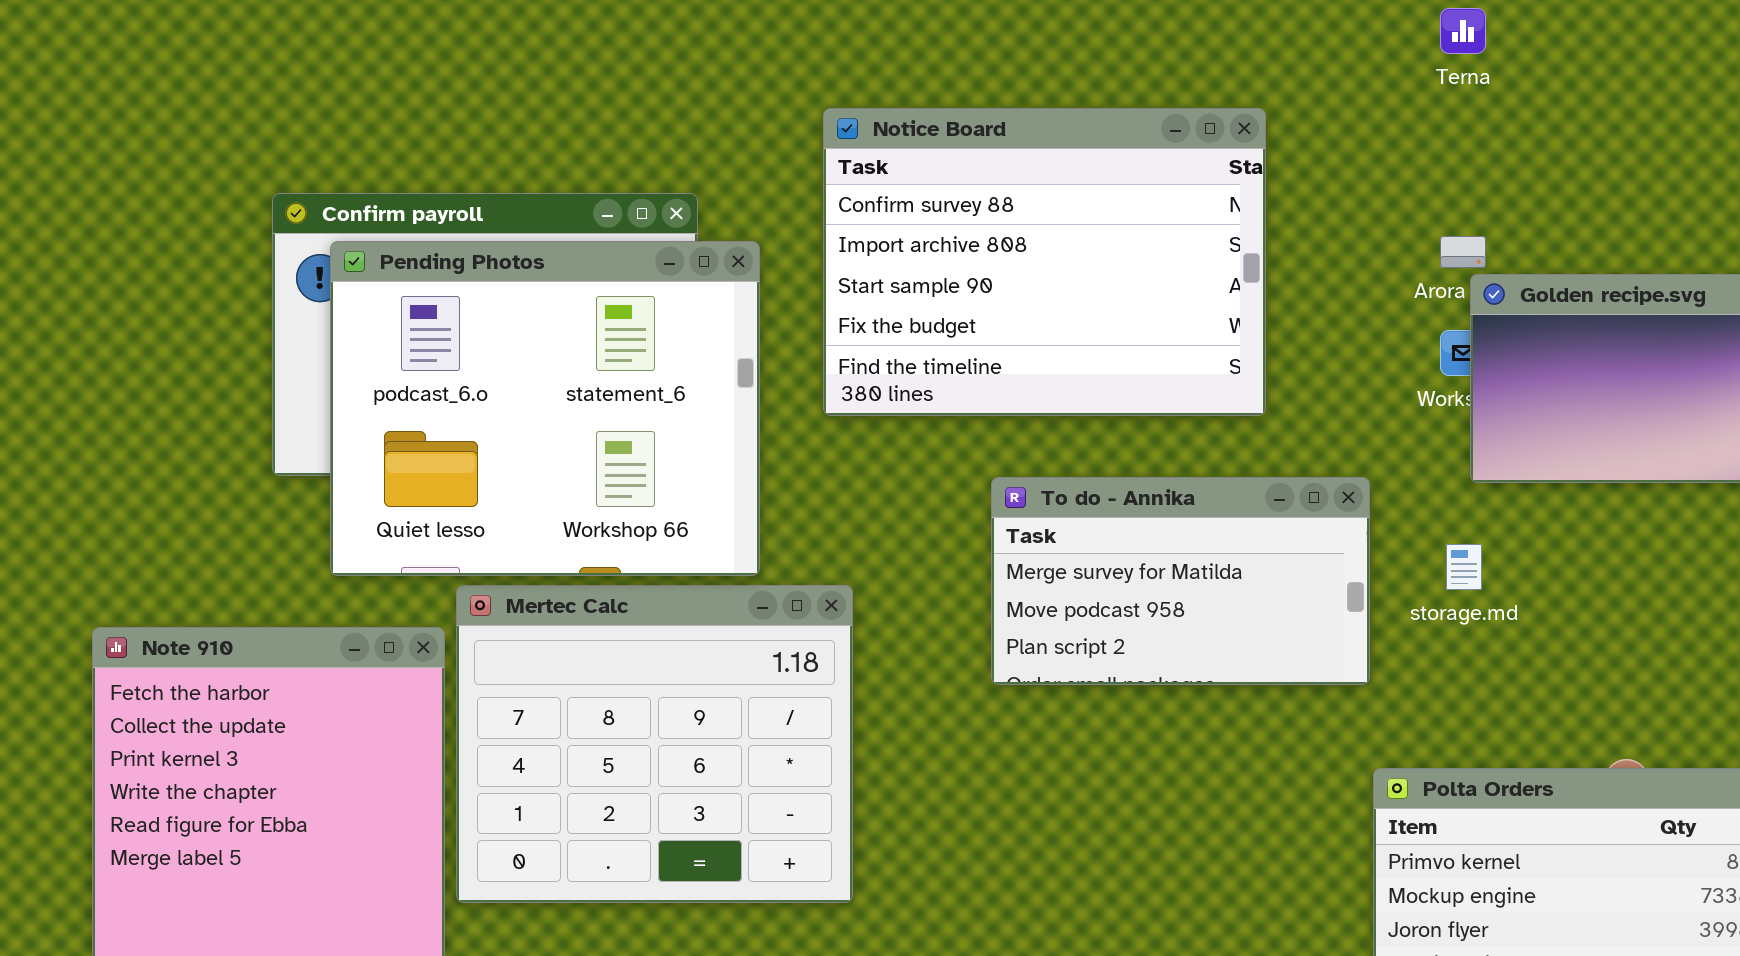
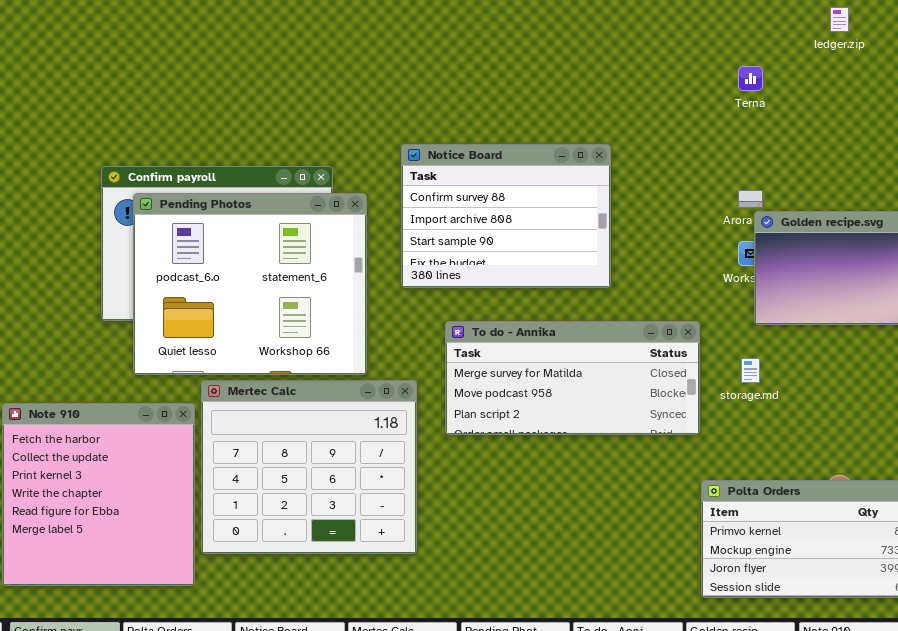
Notice Board: [823,108,1266,416] -> [401,144,611,288], resized
To do - Annika: [991,477,1370,685] -> [445,321,700,435], resized

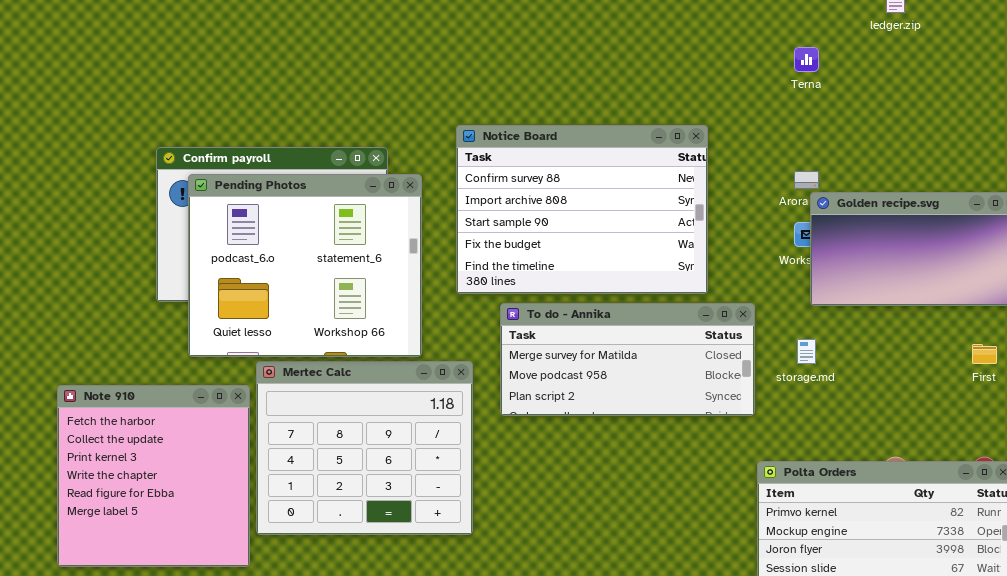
Notice Board: [401,144,611,288] -> [456,125,708,294], resized

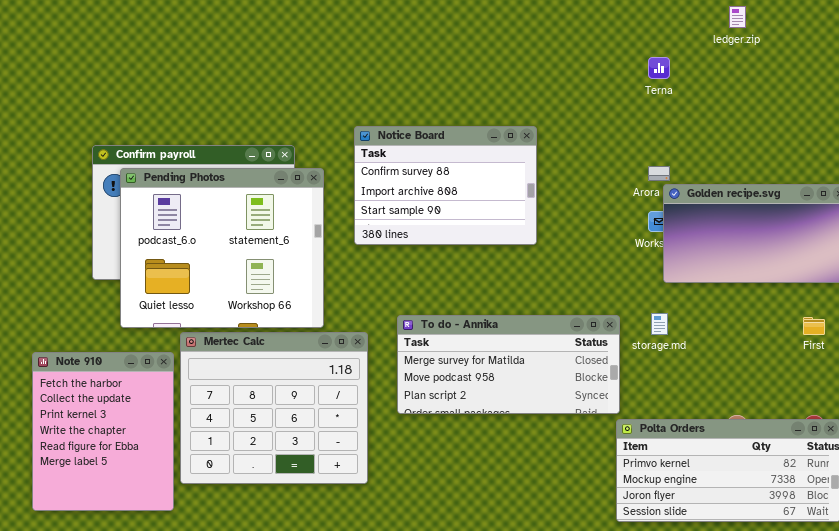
Notice Board: [456,125,708,294] -> [354,126,537,245], resized
To do - Annika: [500,303,755,416] -> [397,315,620,414], moved
Note 910: [57,385,250,567] -> [32,352,174,511], resized

